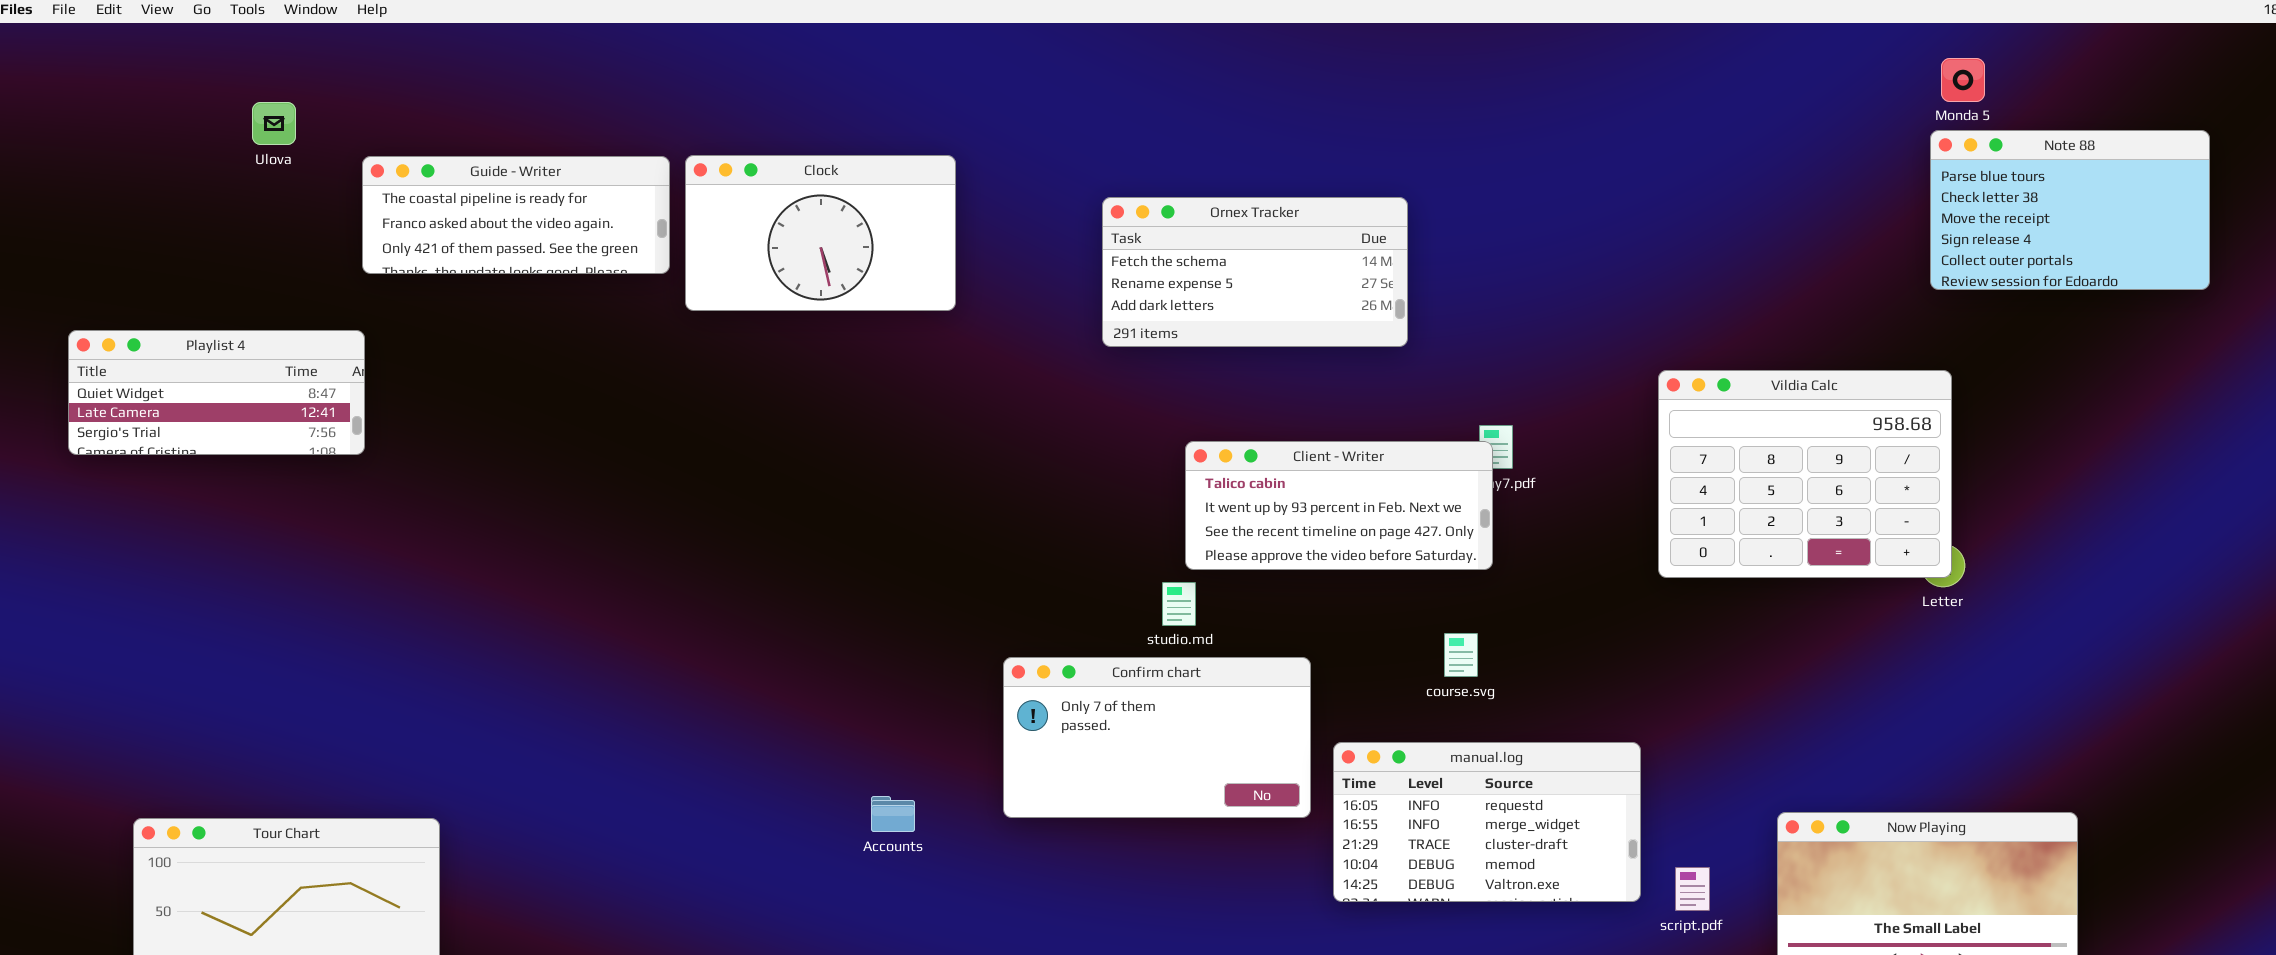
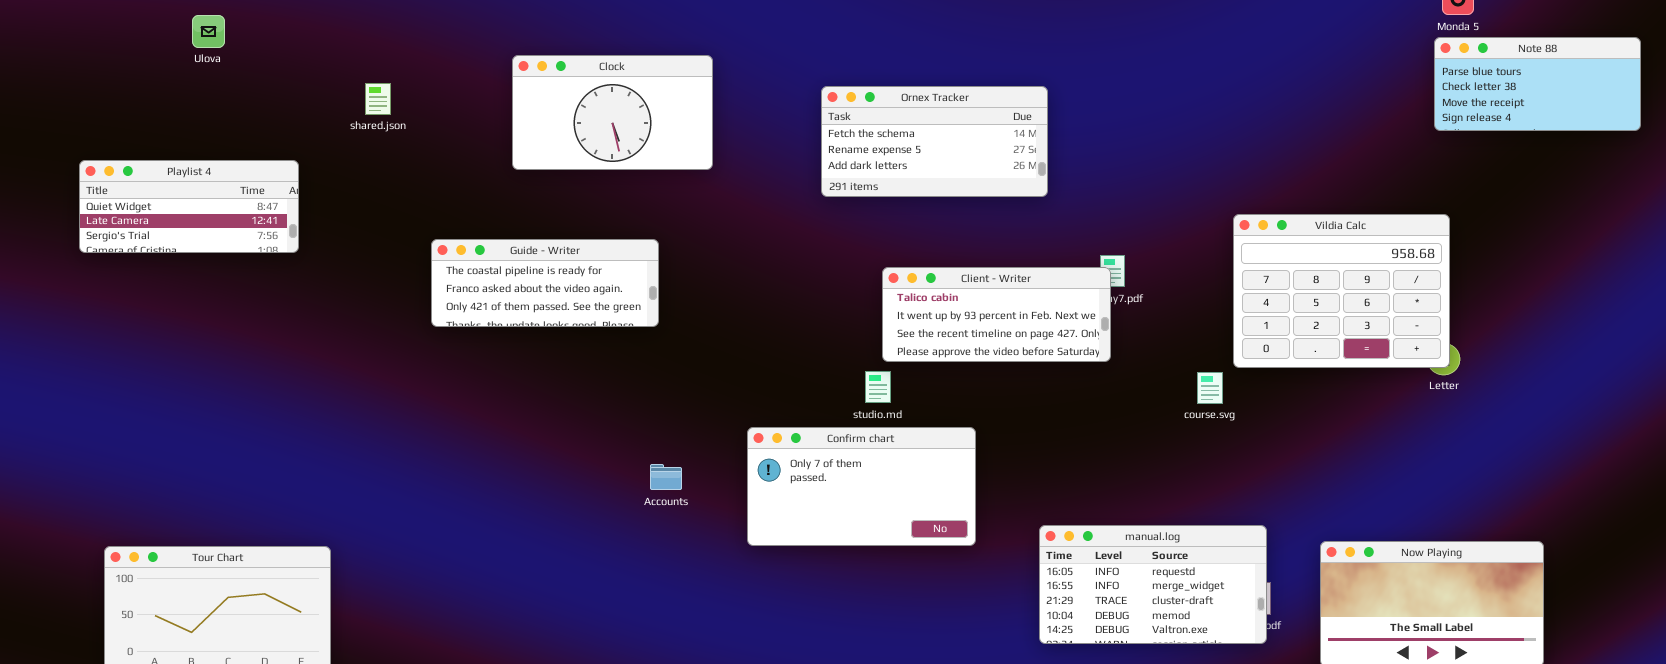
Note 88: [1930,130,2210,290] -> [1434,37,1641,131], resized
Guide - Writer: [362,156,670,274] -> [431,239,659,327], moved
Playlist 4: [68,330,365,455] -> [79,160,299,253], moved
course.svg: [1444,633,1478,677] -> [1197,372,1223,404], moved
manual.log: [1333,742,1641,902] -> [1039,525,1267,644], moved
Accounts: [871,796,915,832] -> [650,464,682,490], moved

